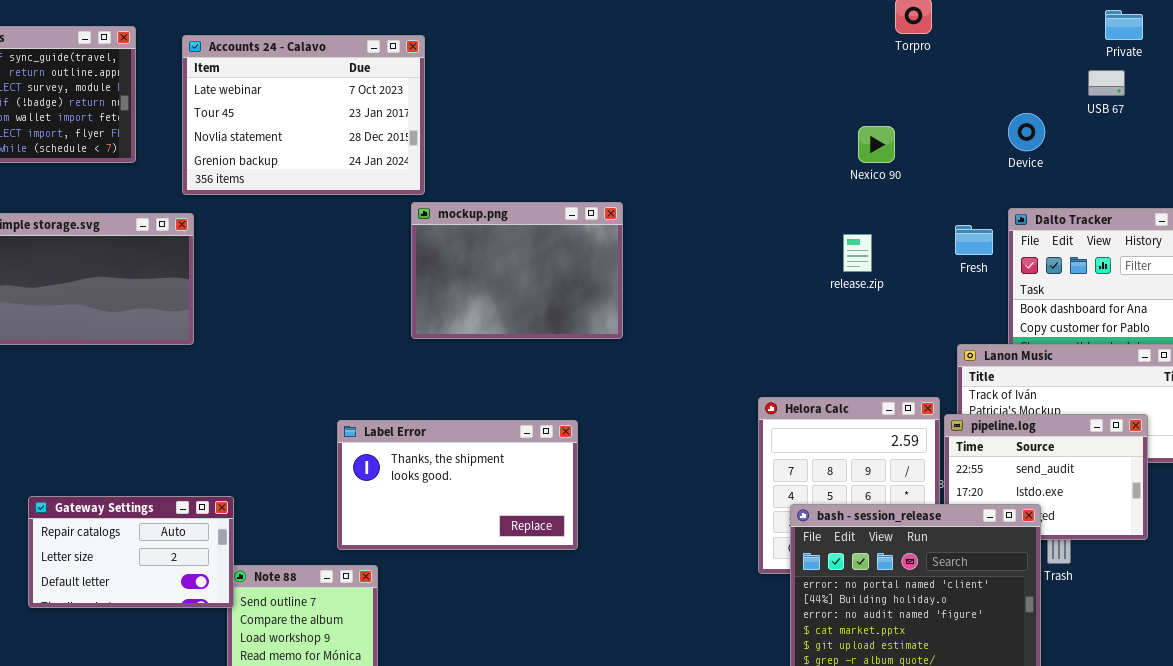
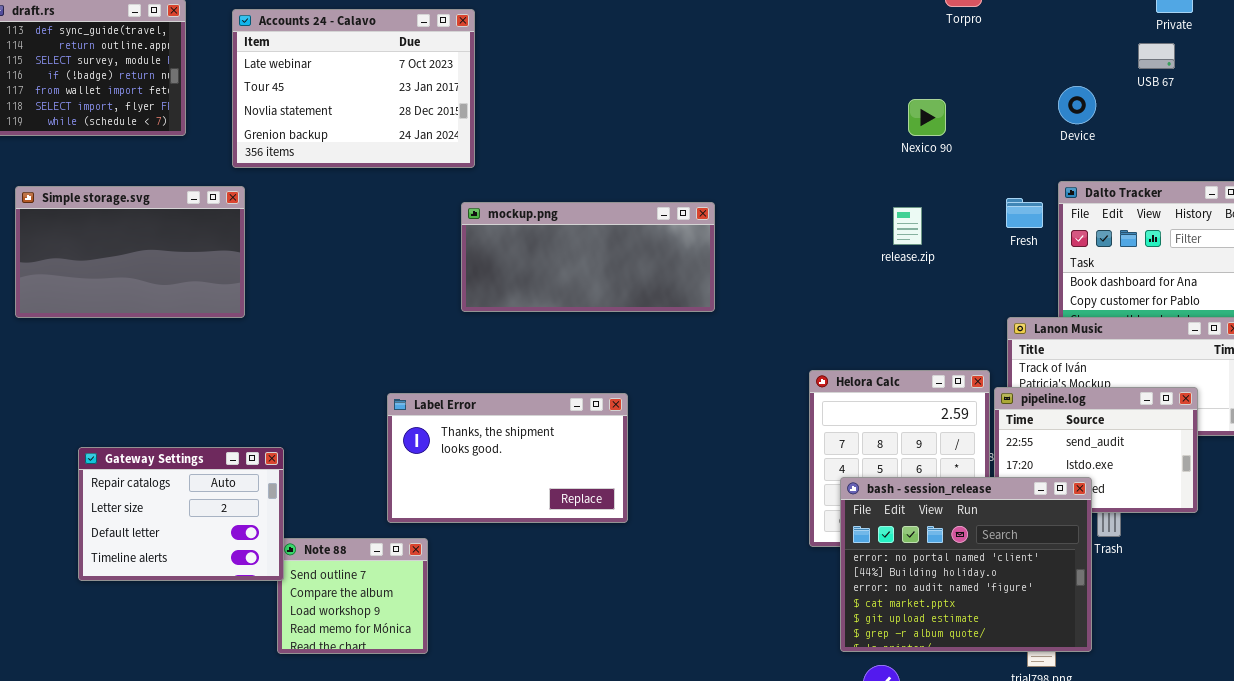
mockup.png: [411,202,623,339] -> [461,202,715,312], resized
Gateway Settings: [28,496,234,608] -> [78,447,284,581], resized

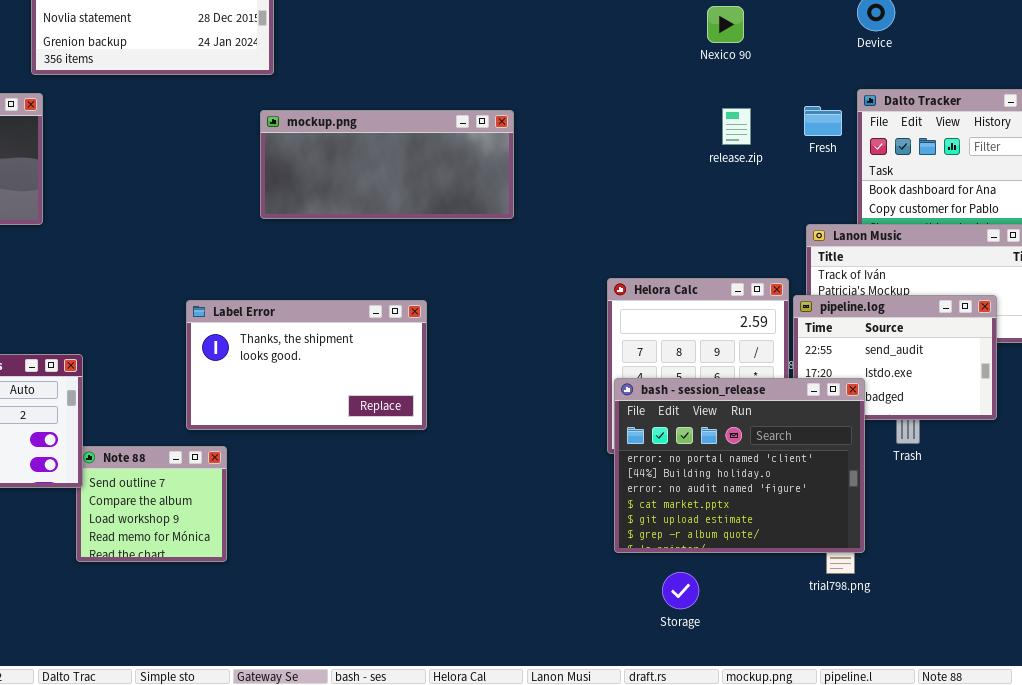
release.zip: [893,207,922,245] -> [722,108,751,145], moved
bash - session_release: [840,477,1092,652] -> [614,378,865,553], moved

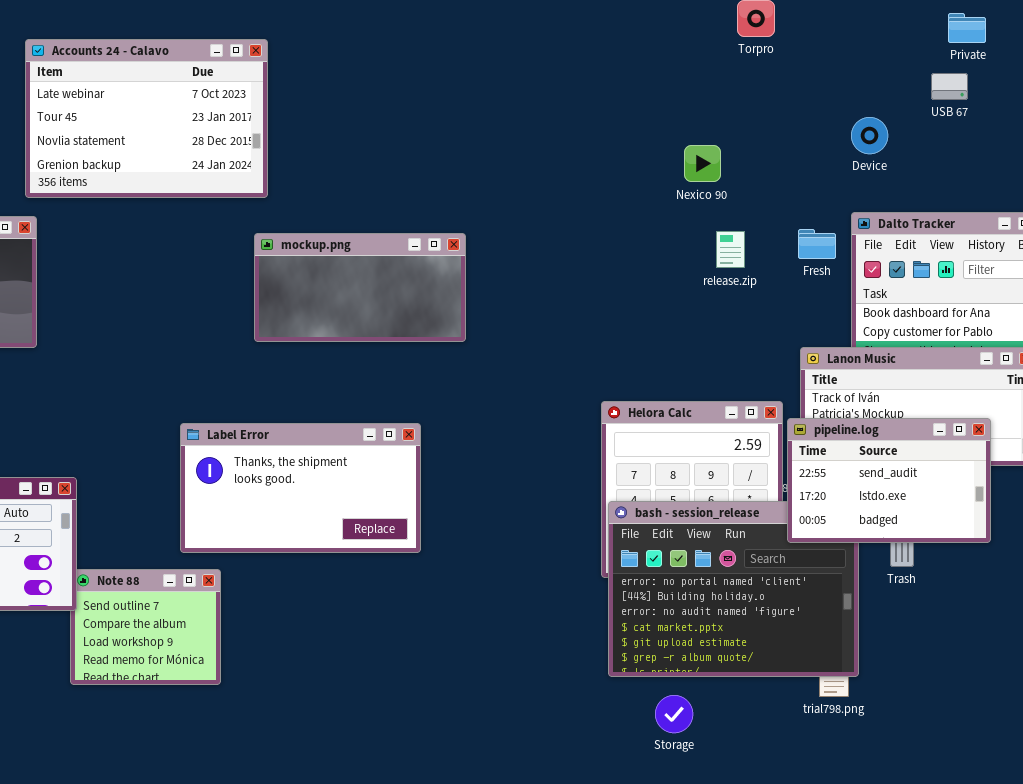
Nexico 90: [707,6,744,43] -> [684,145,721,182], moved
mockup.png: [260,110,514,219] -> [254,233,466,342], resized
pipeline.log: [793,295,997,420] -> [787,418,991,543], raised

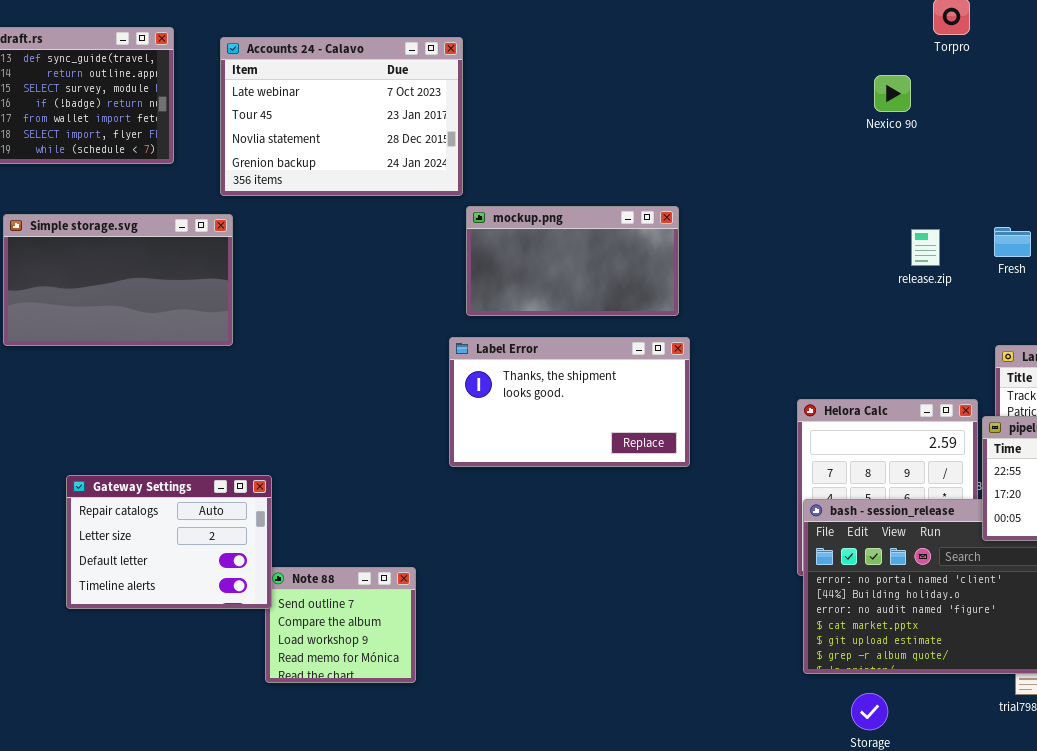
Nexico 90: [684,145,721,182] -> [874,75,911,112], moved
mockup.png: [254,233,466,342] -> [466,206,679,316], moved
Label Error: [180,423,421,553] -> [449,337,690,467], moved

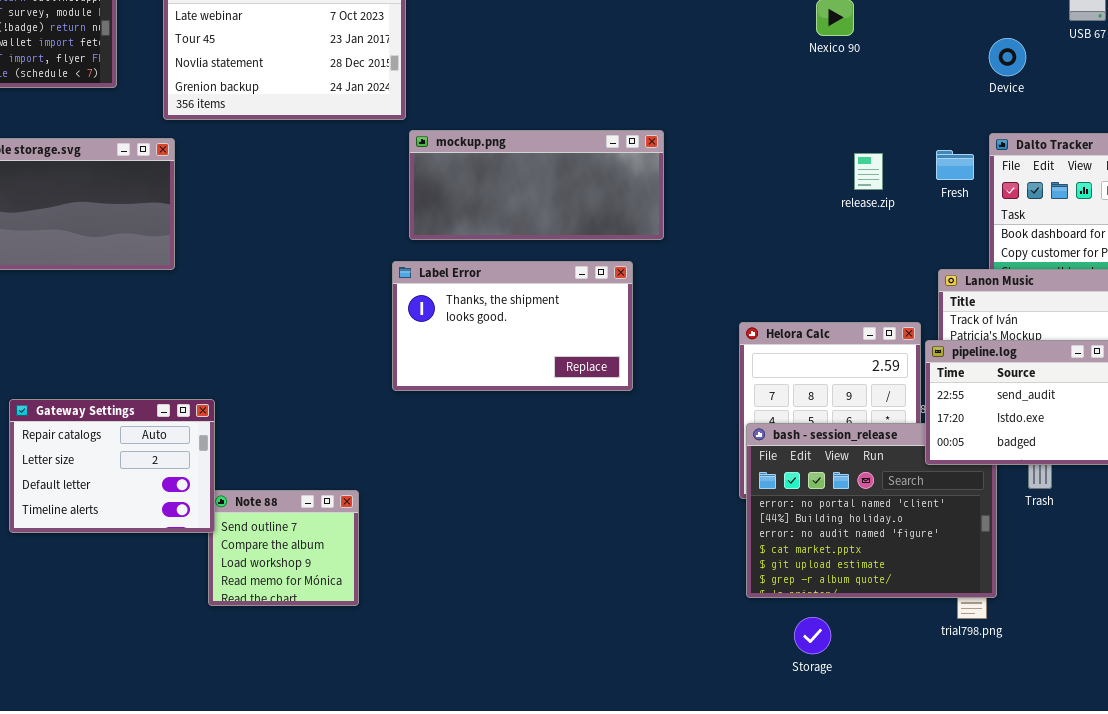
mockup.png: [466,206,679,316] -> [409,130,664,240], resized

